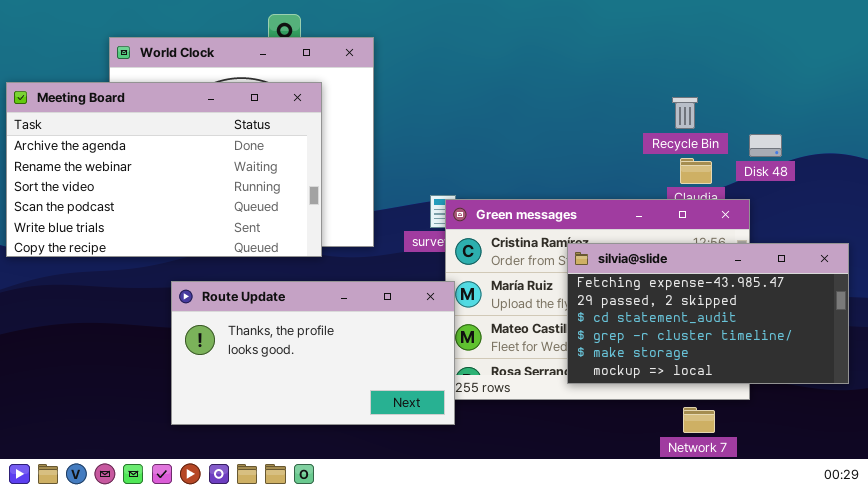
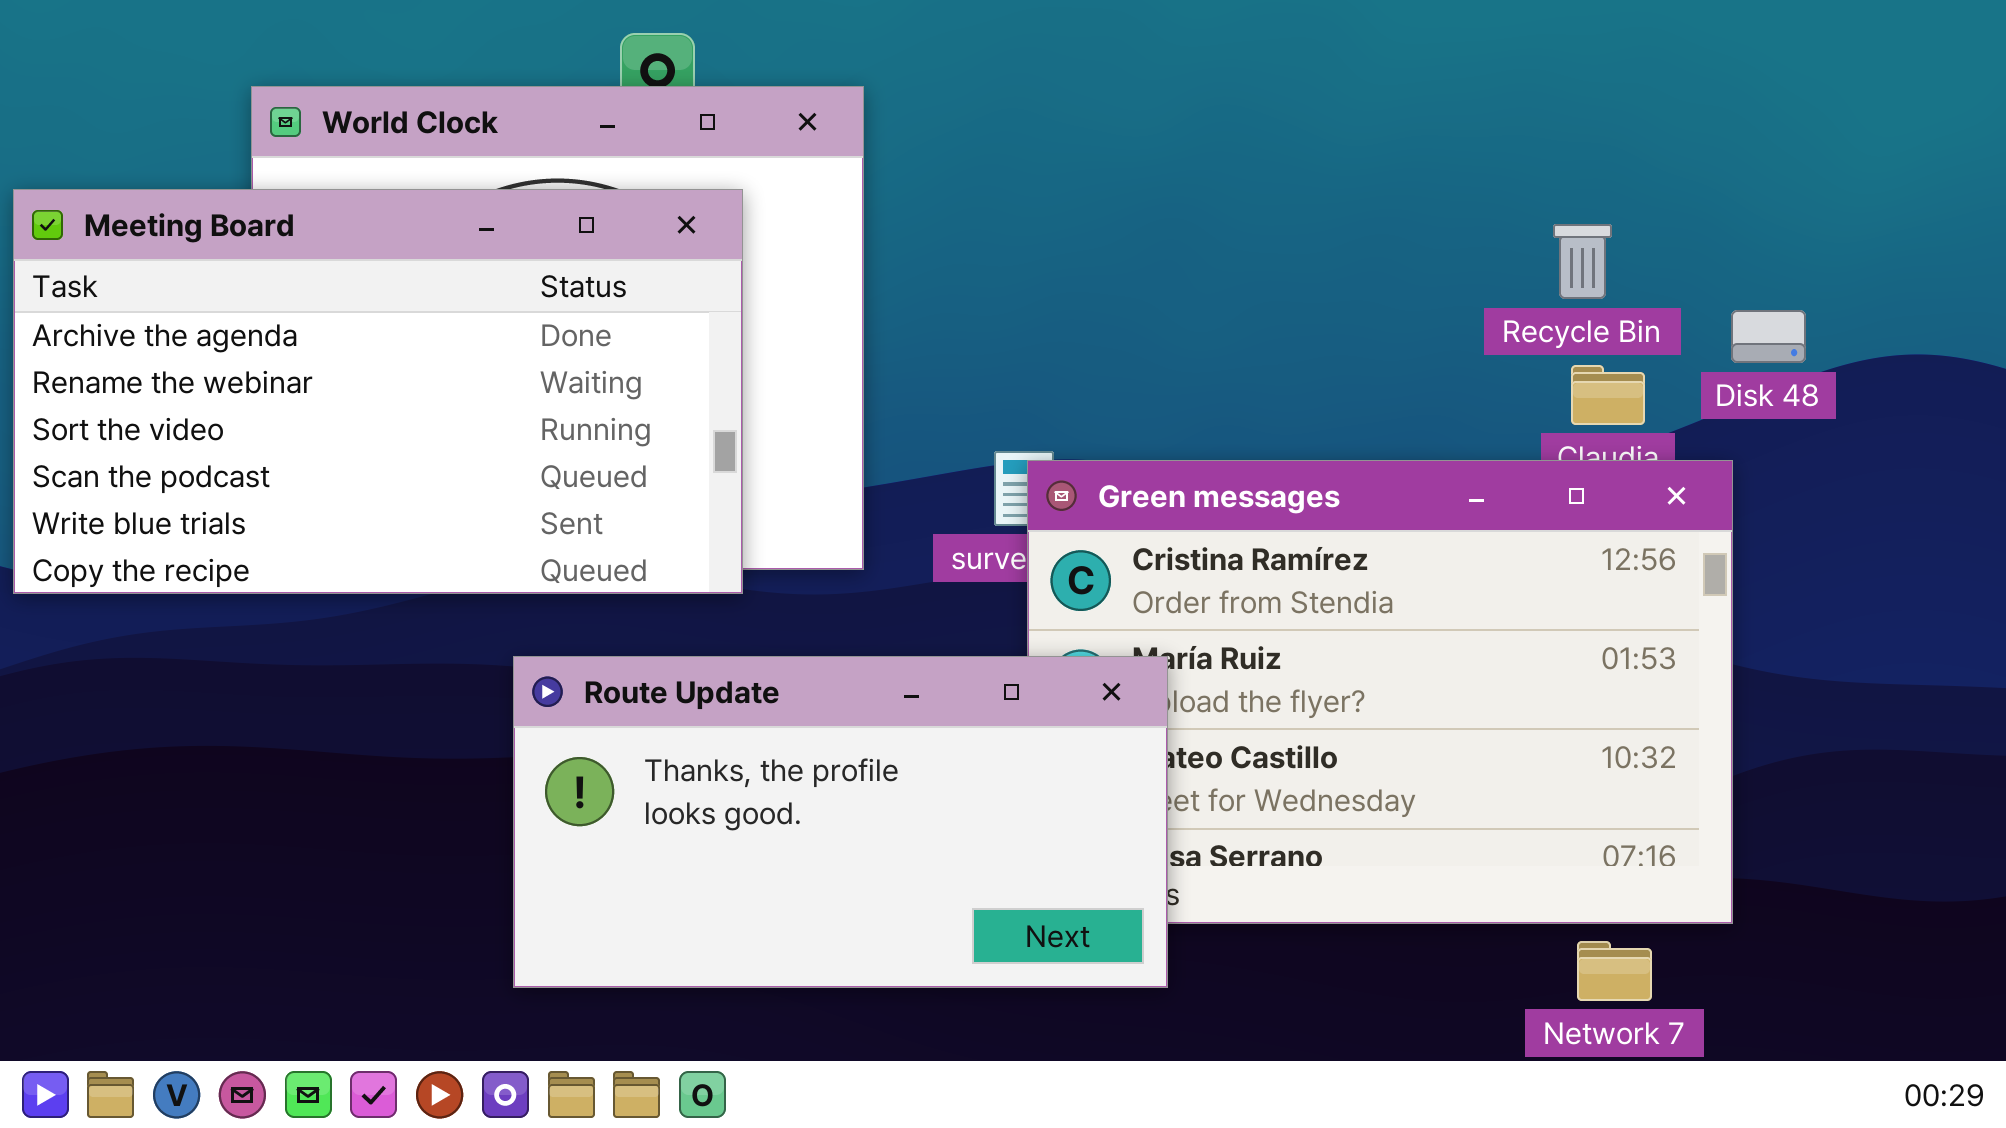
silvia@slide: [567,243,849,384] -> none, closed
Route Update: [171,281,455,425] -> [513,656,1168,988], moved

